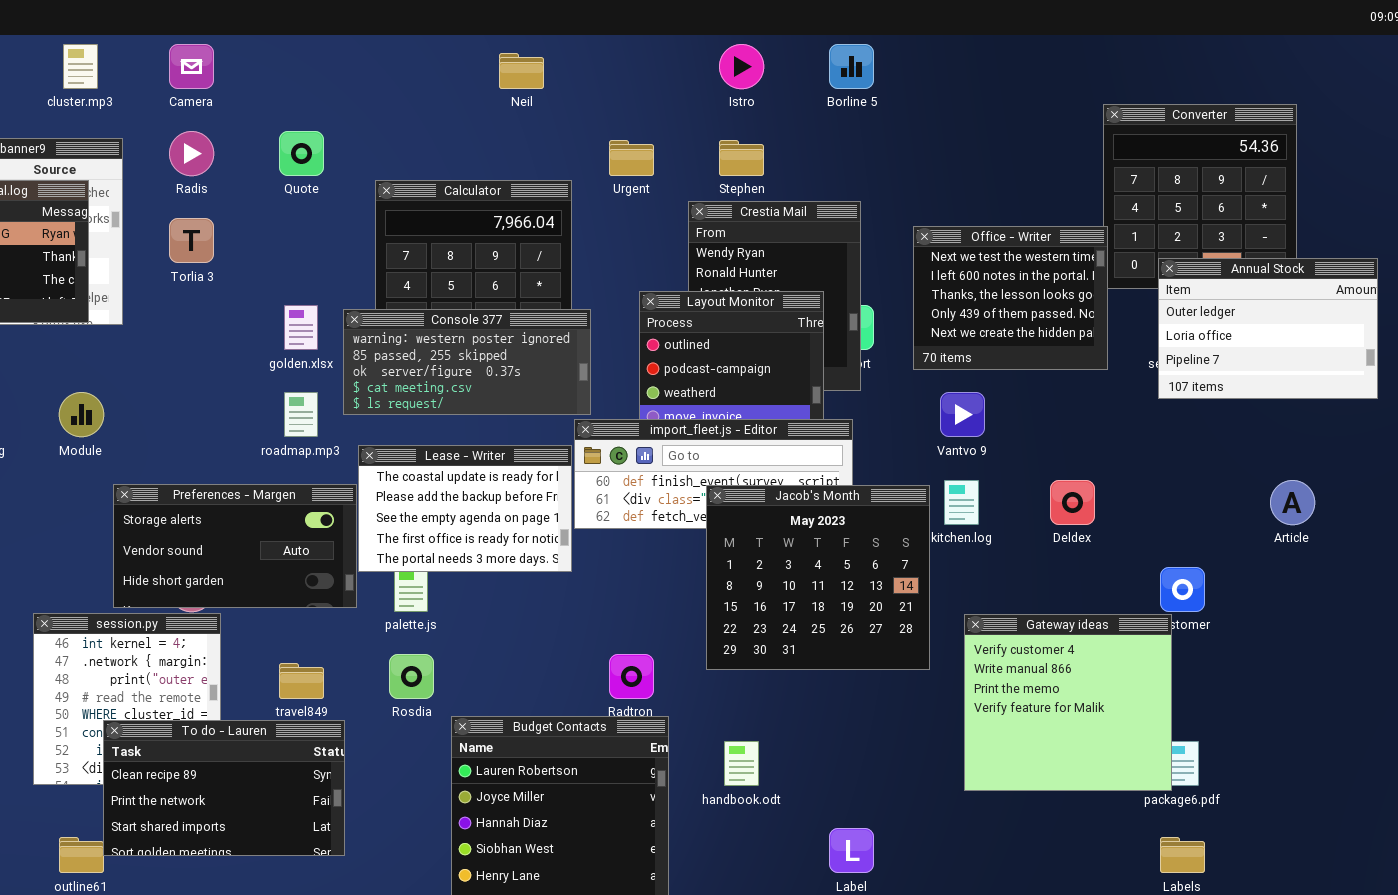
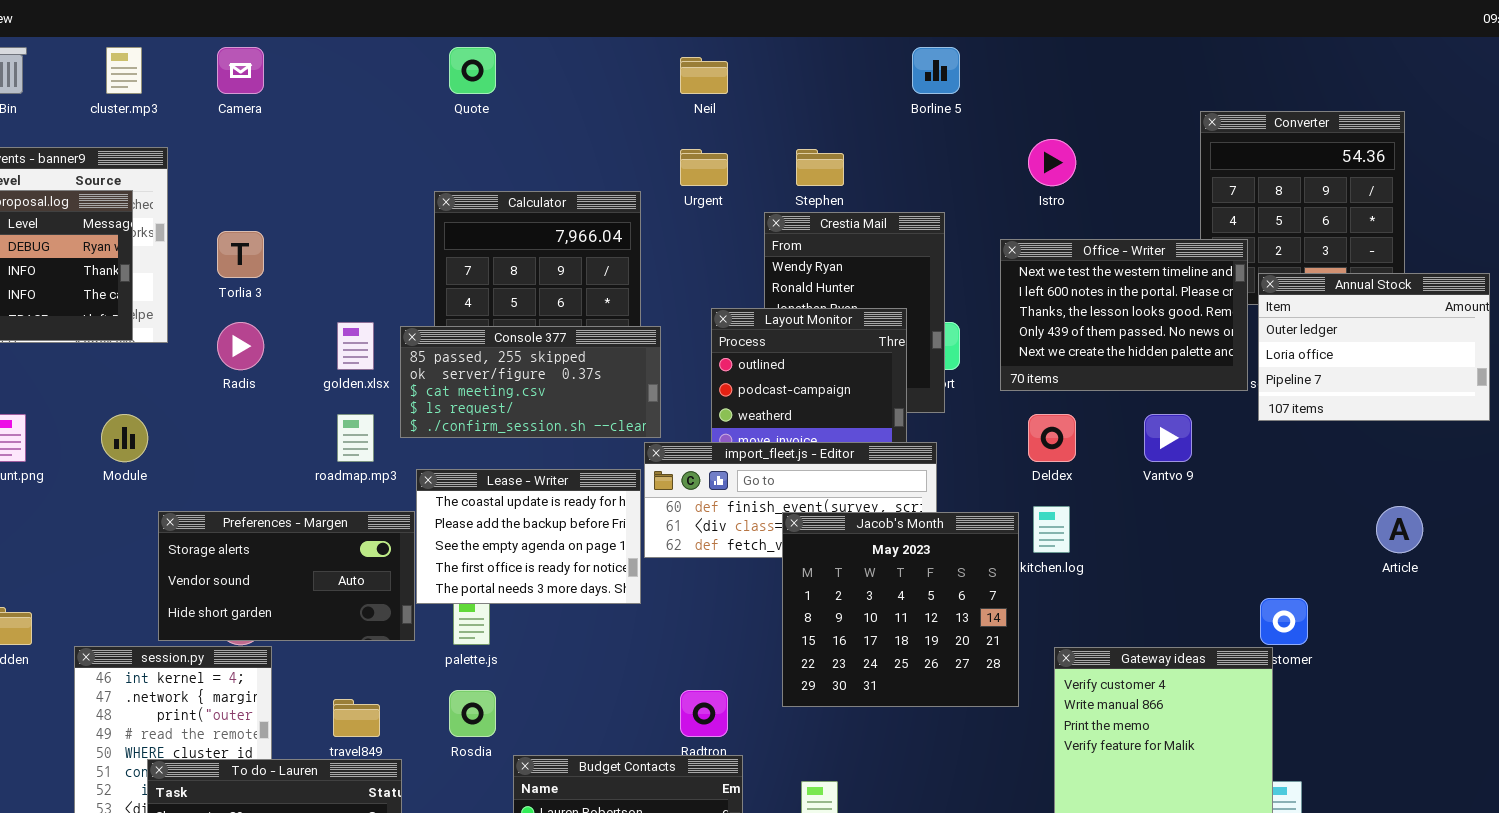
Istro: [719,44,764,89] -> [1028,139,1076,186], moved
Neil: [499,53,544,89] -> [680,57,728,94], moved
Radis: [169,131,214,176] -> [217,322,264,370], moved
Quote: [279,131,324,176] -> [449,47,496,94], moved
Office - Writer: [913,226,1108,370] -> [1000,239,1248,391], resized
Console 377: [343,309,591,415] -> [400,326,661,438], scrolled down 1 row
Vantvo 9: [940,392,985,437] -> [1144,414,1192,462], moved
Deldex: [1050,480,1095,525] -> [1028,414,1076,462], moved

